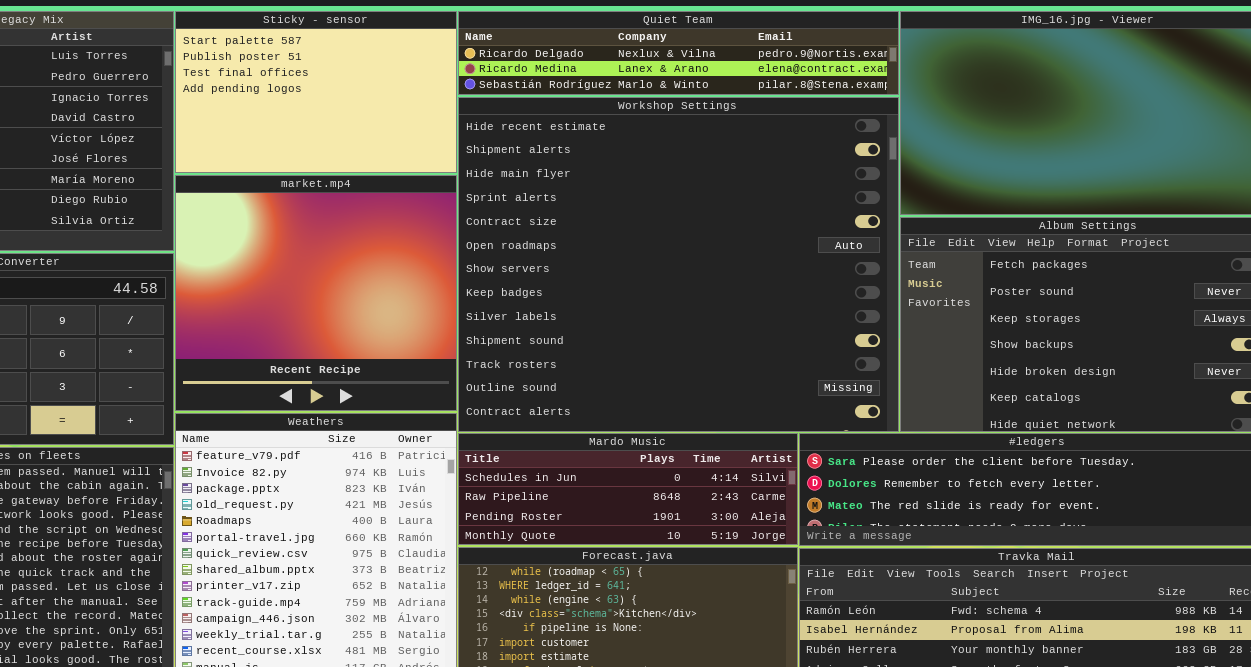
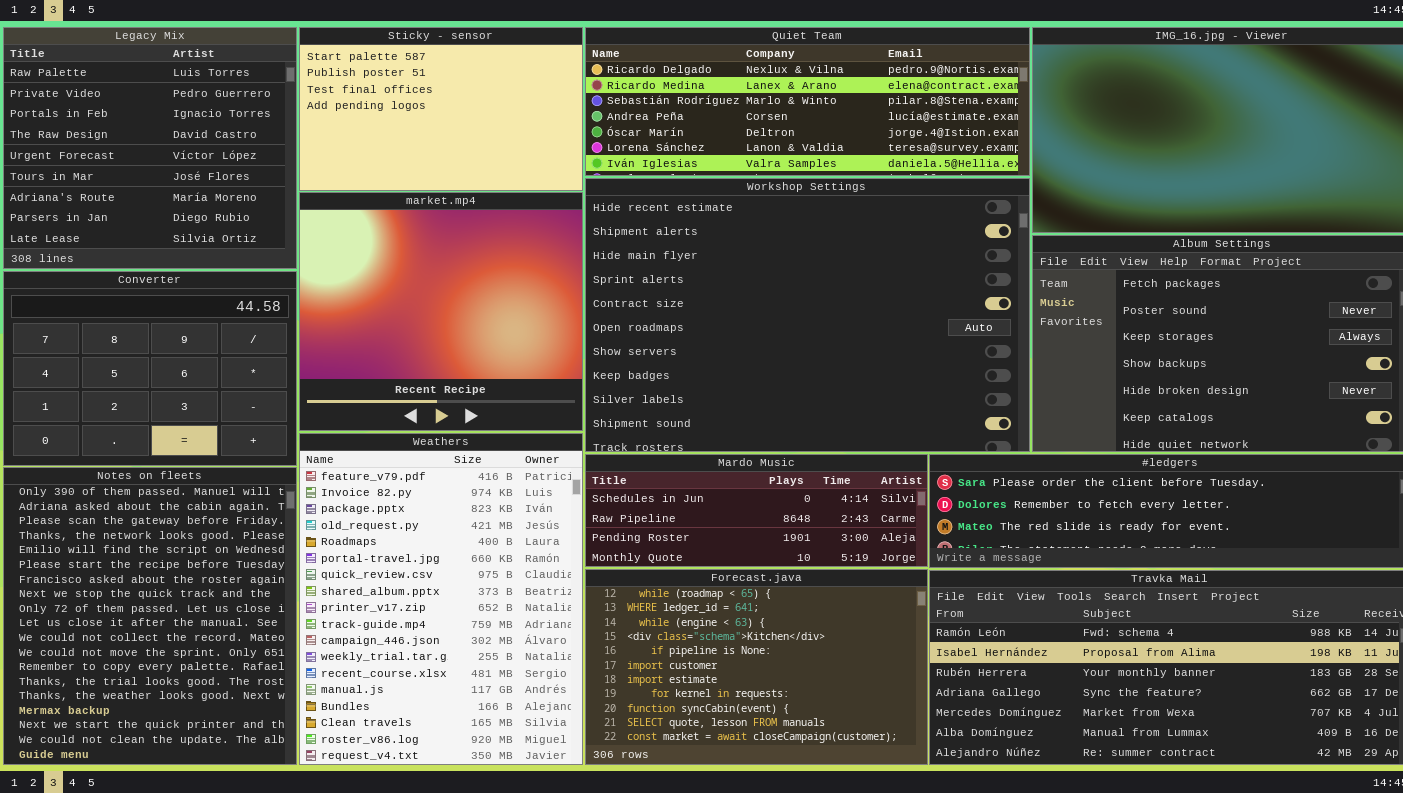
Quiet Team: [458,11,899,95] -> [585,27,1030,176], resized
Workshop Settings: [458,97,899,432] -> [585,178,1030,452], resized

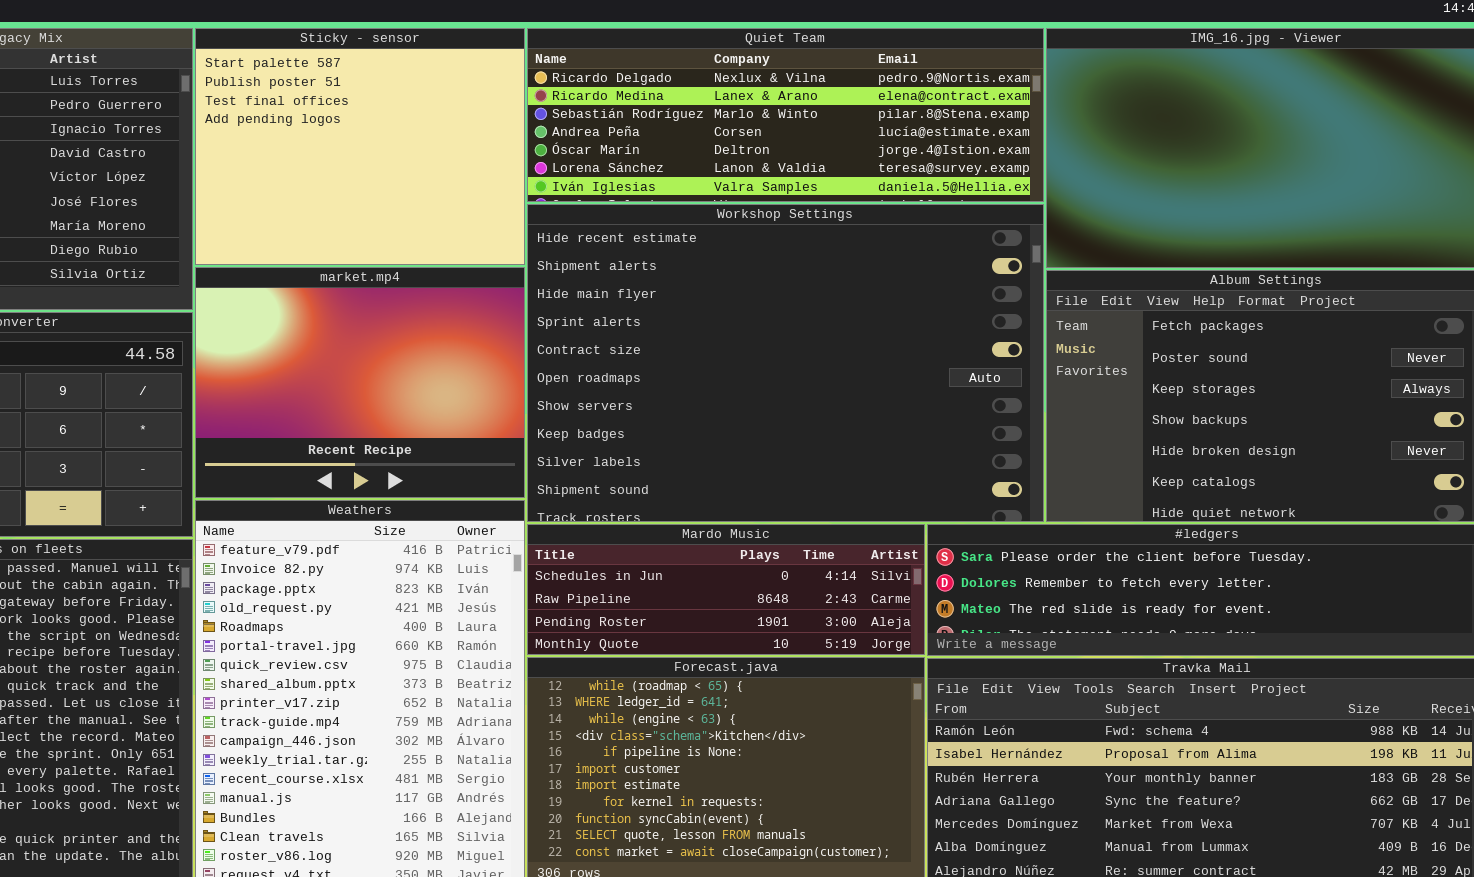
Sticky - sensor: [299,27,583,191] -> [195,28,525,265], resized
market.mp4: [299,192,583,431] -> [195,267,525,498], resized

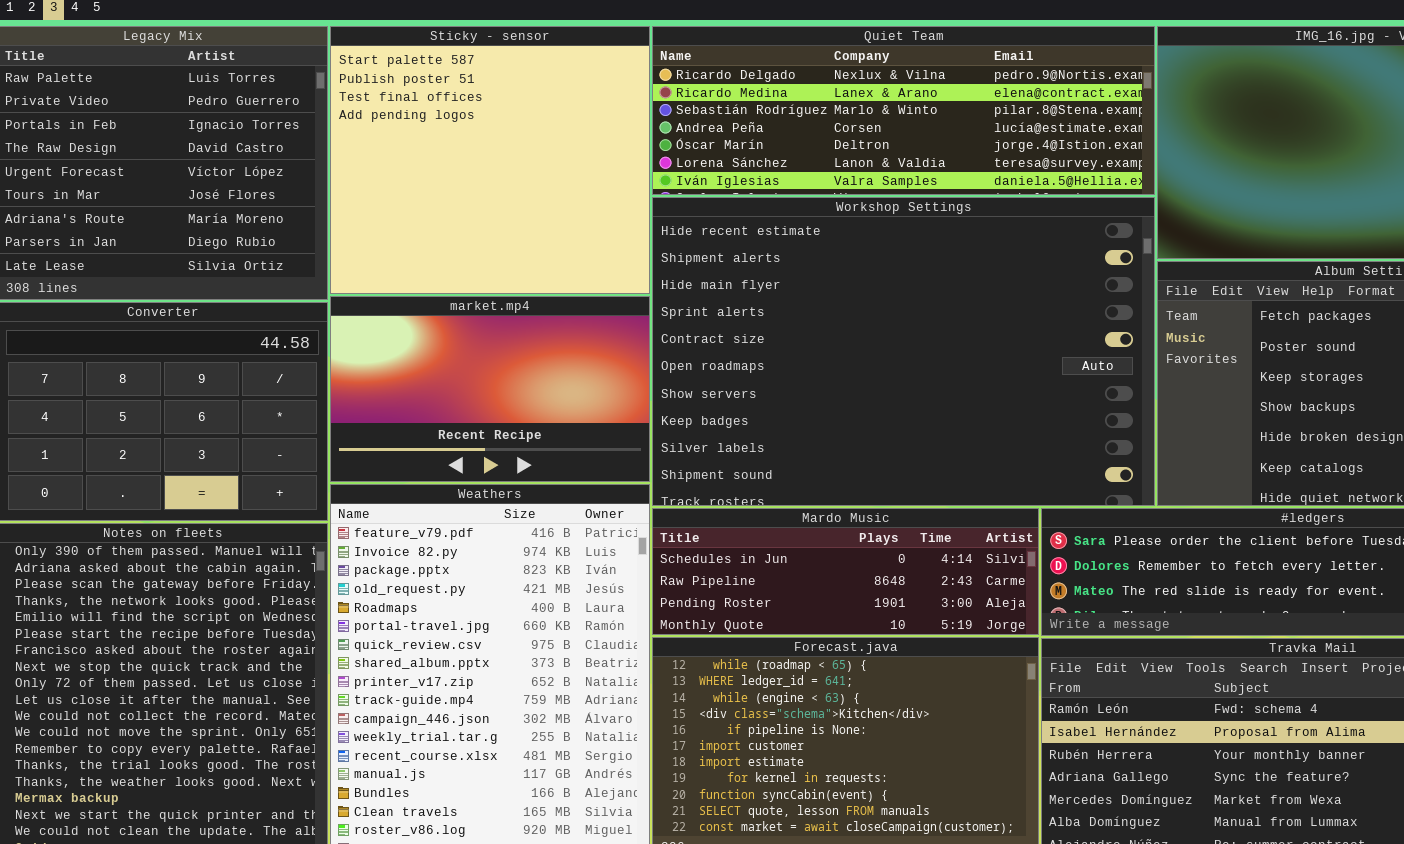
Sticky - sensor: [195,28,525,265] -> [330,26,650,294], resized
market.mp4: [195,267,525,498] -> [330,296,650,482], resized

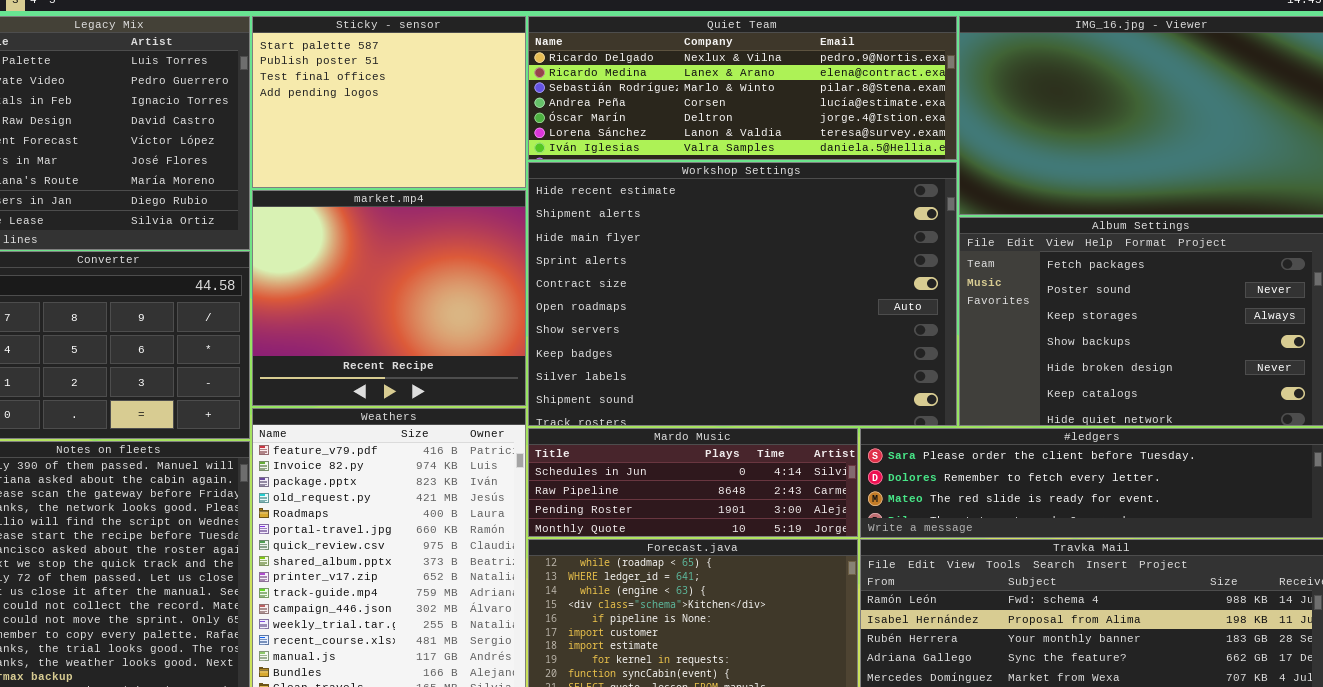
Sticky - sensor: [330,26,650,294] -> [252,16,526,188], resized
market.mp4: [330,296,650,482] -> [252,190,526,406], resized

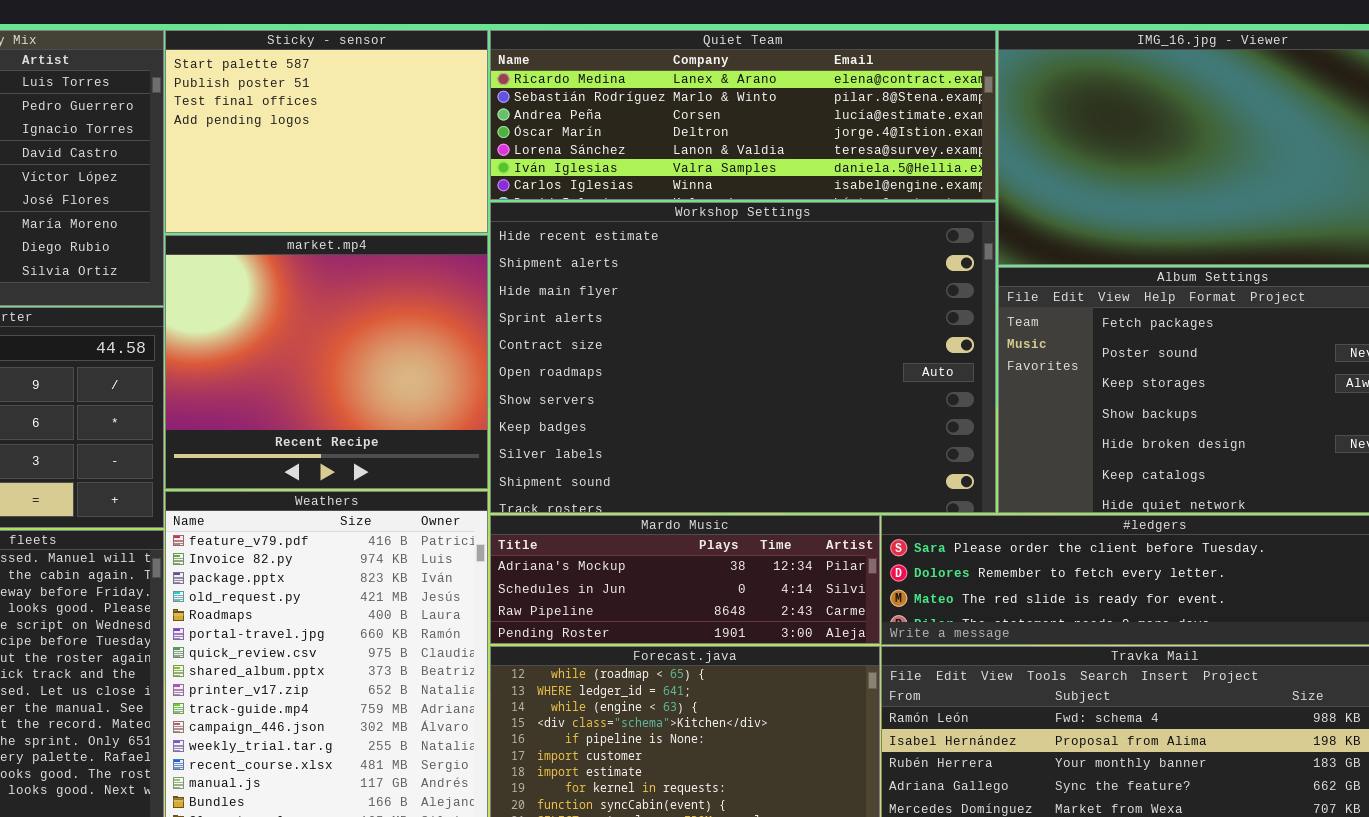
Quiet Team: [528,16,957,160] -> [490,30,996,200], scrolled down 1 row
Mardo Music: [528,428,858,537] -> [490,515,880,644], scrolled up 1 row

